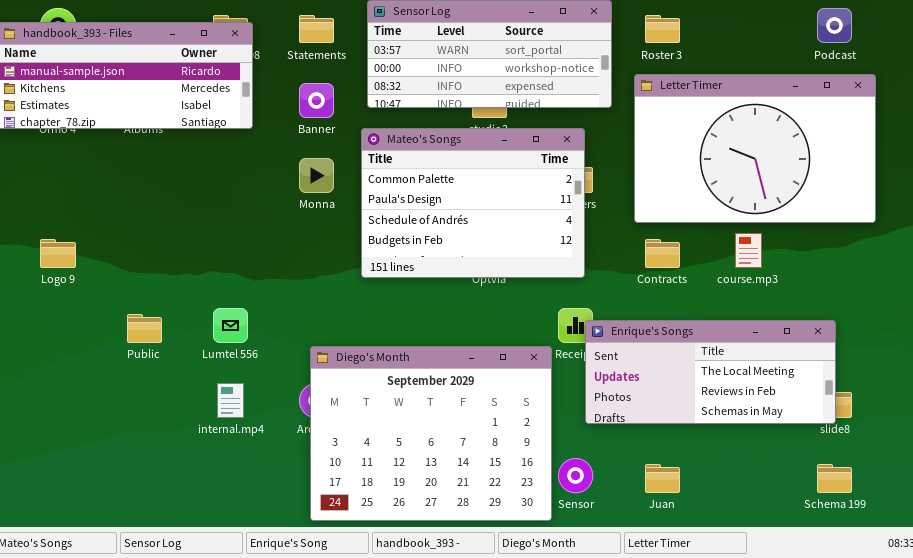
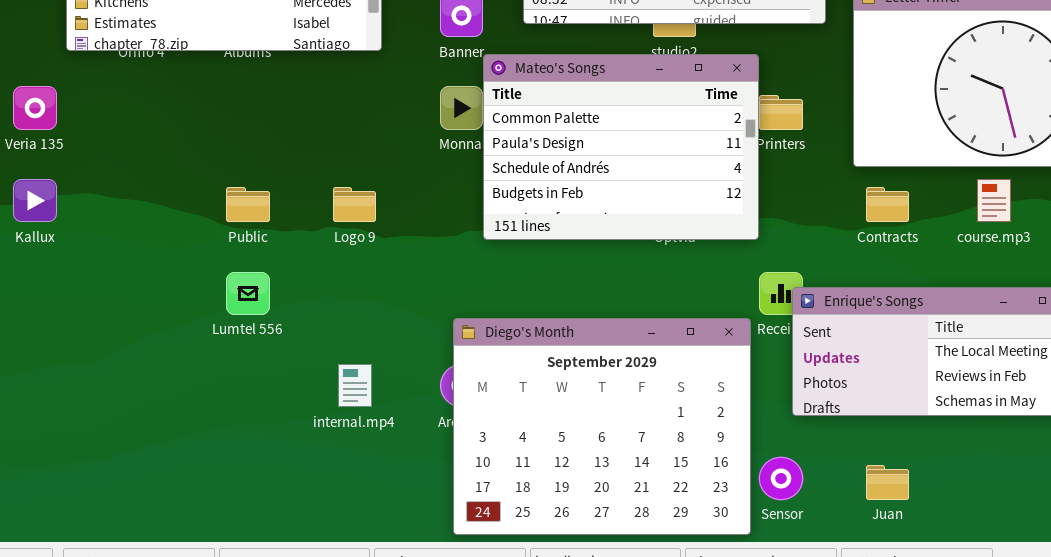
Mateo's Songs: [361,128,585,278] -> [483,54,759,240], moved
Logo 9: [40,239,76,268] -> [333,187,376,222], moved
Lumtel 556: [213,308,248,343] -> [226,272,270,315], moved
Public: [127,314,162,343] -> [226,187,270,222], moved

